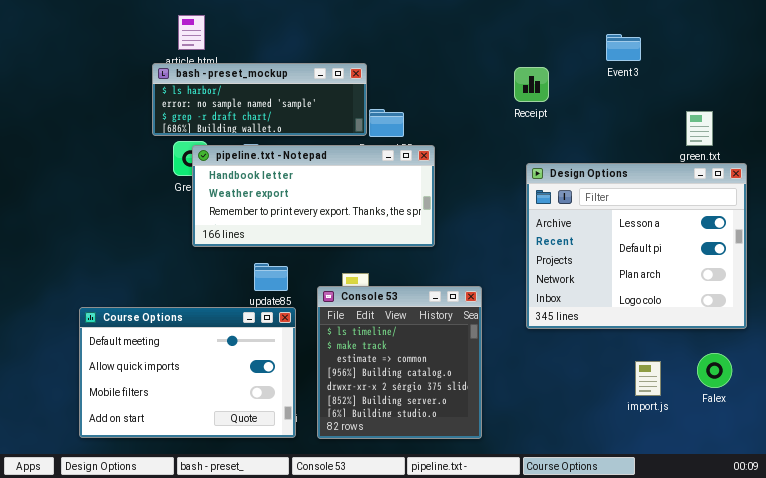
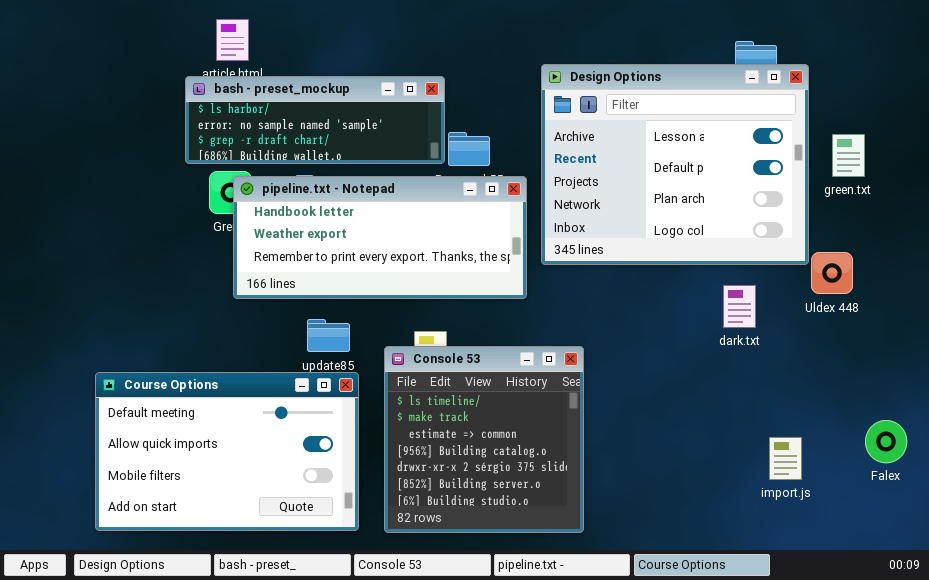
Design Options: [526,163,747,329] -> [541,64,809,265], moved
Falex: [697,353,732,388] -> [865,420,907,463], moved

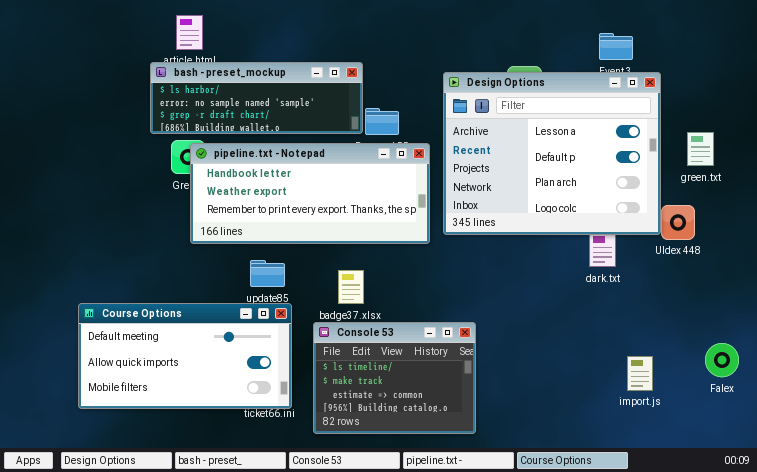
Design Options: [541,64,809,265] -> [443,72,661,235], moved
green.txt: [832,134,865,177] -> [687,132,714,166], moved
Console 53: [384,346,584,533] -> [313,322,476,434], resized
Course Options: [95,372,359,531] -> [78,303,292,409], resized

